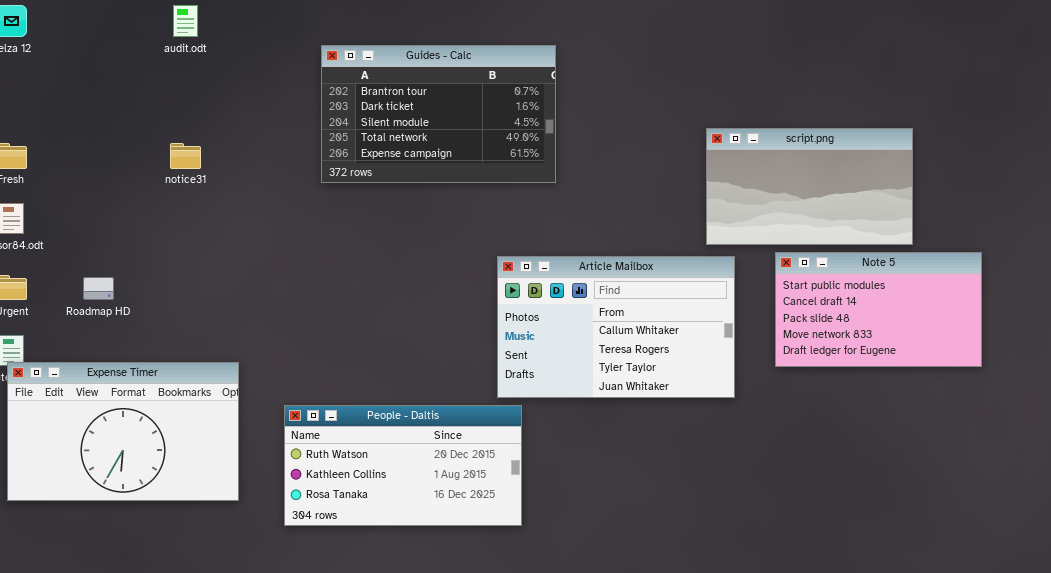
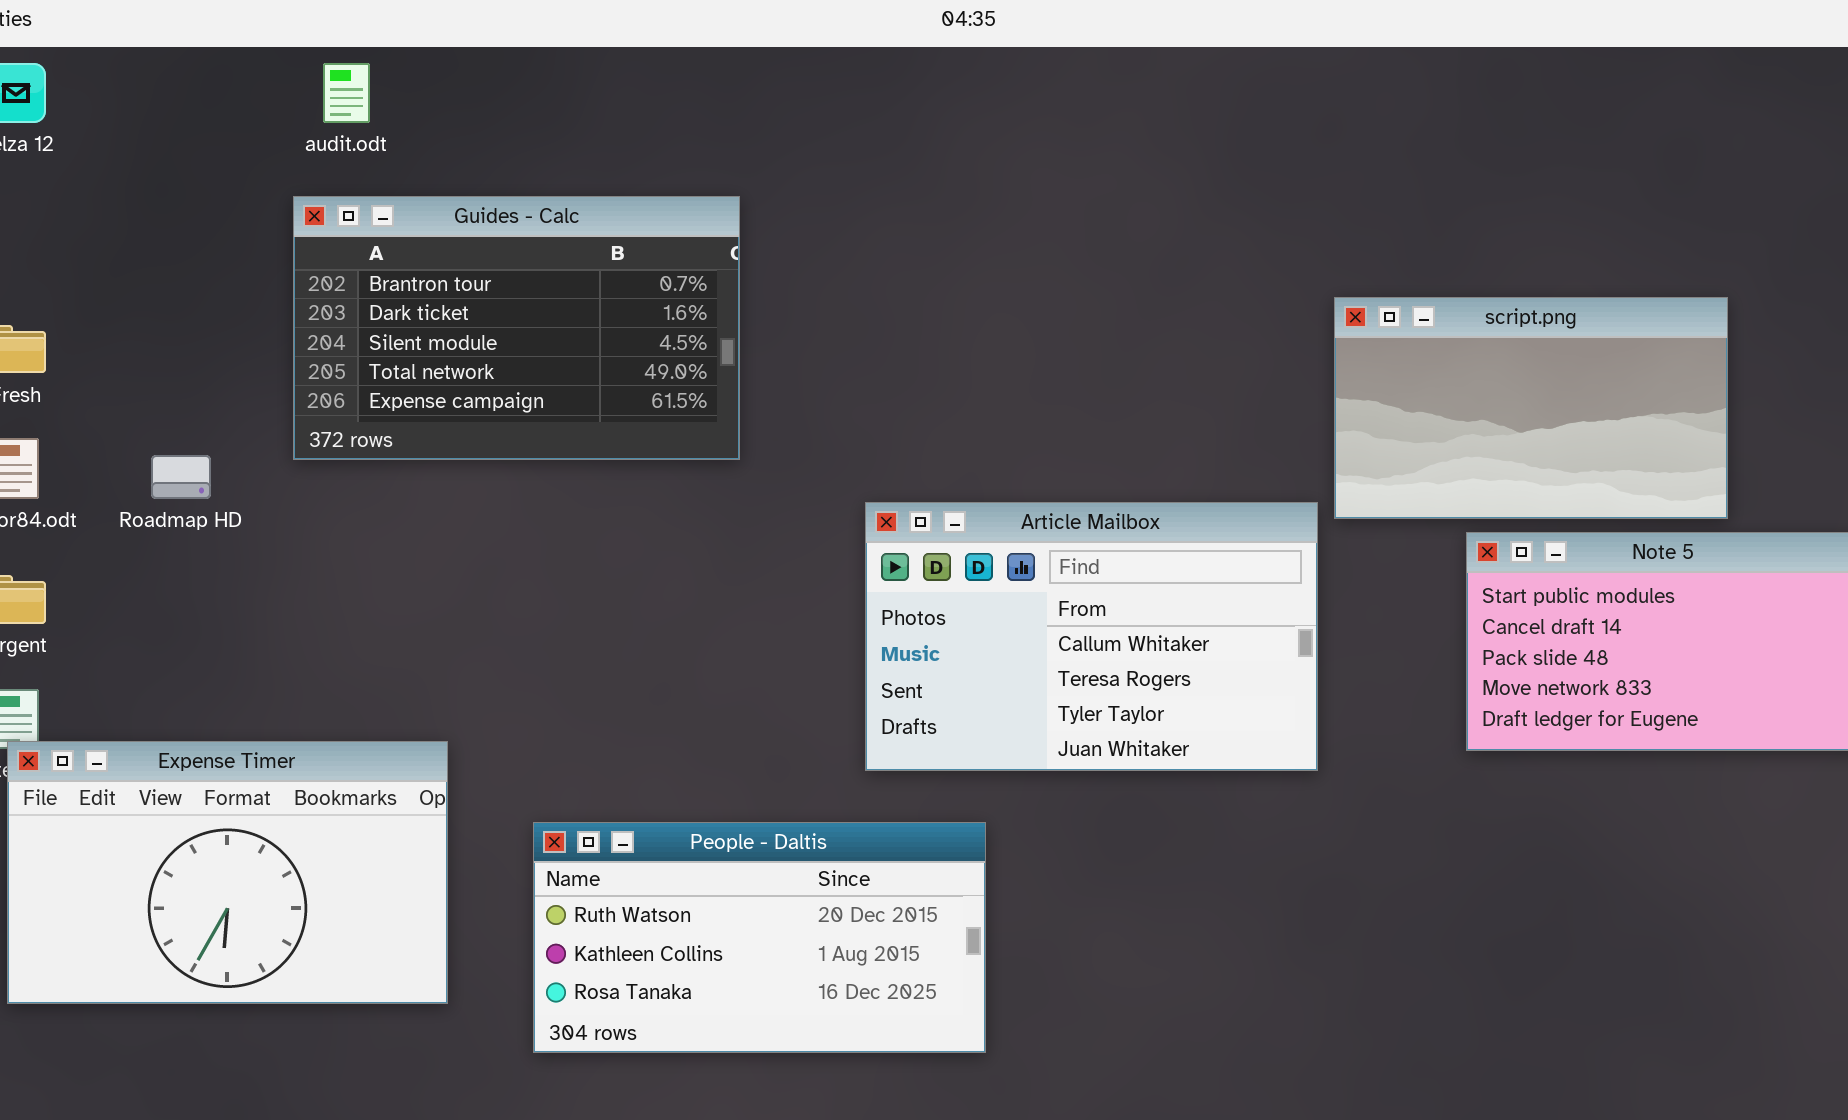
Guides - Calc: [321,45,556,183] -> [293,196,740,460], moved
Article Mailbox: [497,256,735,398] -> [865,502,1318,771], moved
Roadmap HD: [83,277,114,300] -> [151,455,211,499], moved

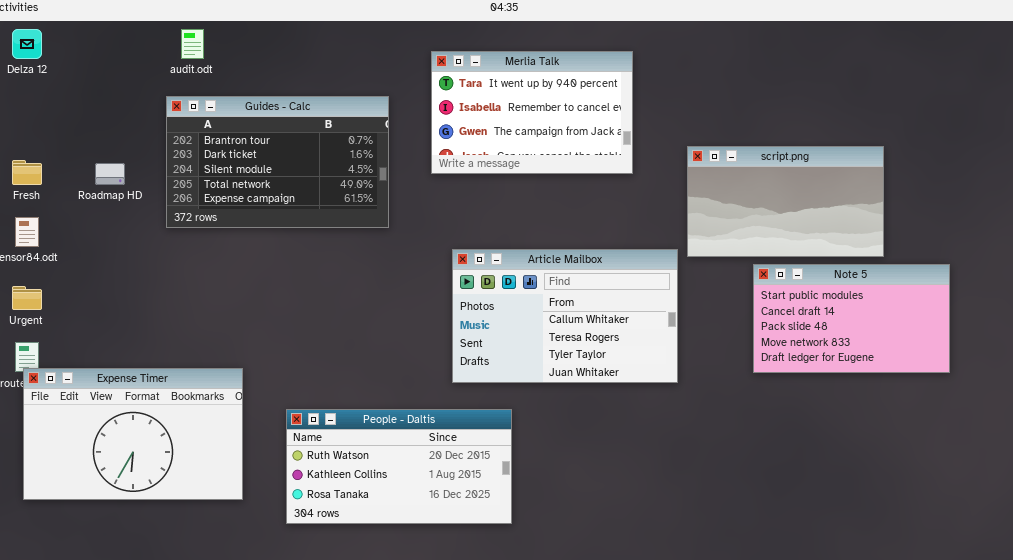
Merlia Talk: none -> [431,51,633,174], opened
Roadmap HD: [151,455,211,499] -> [95,163,125,185], moved

